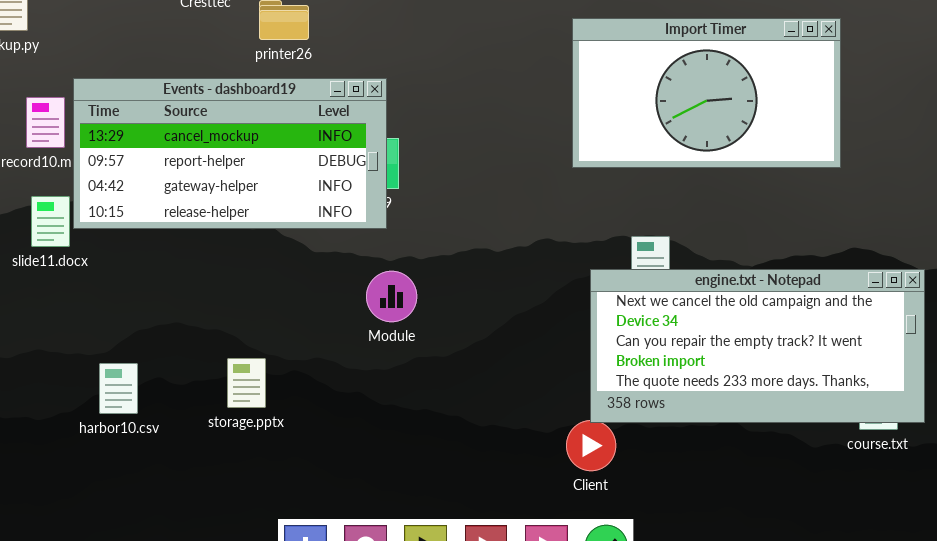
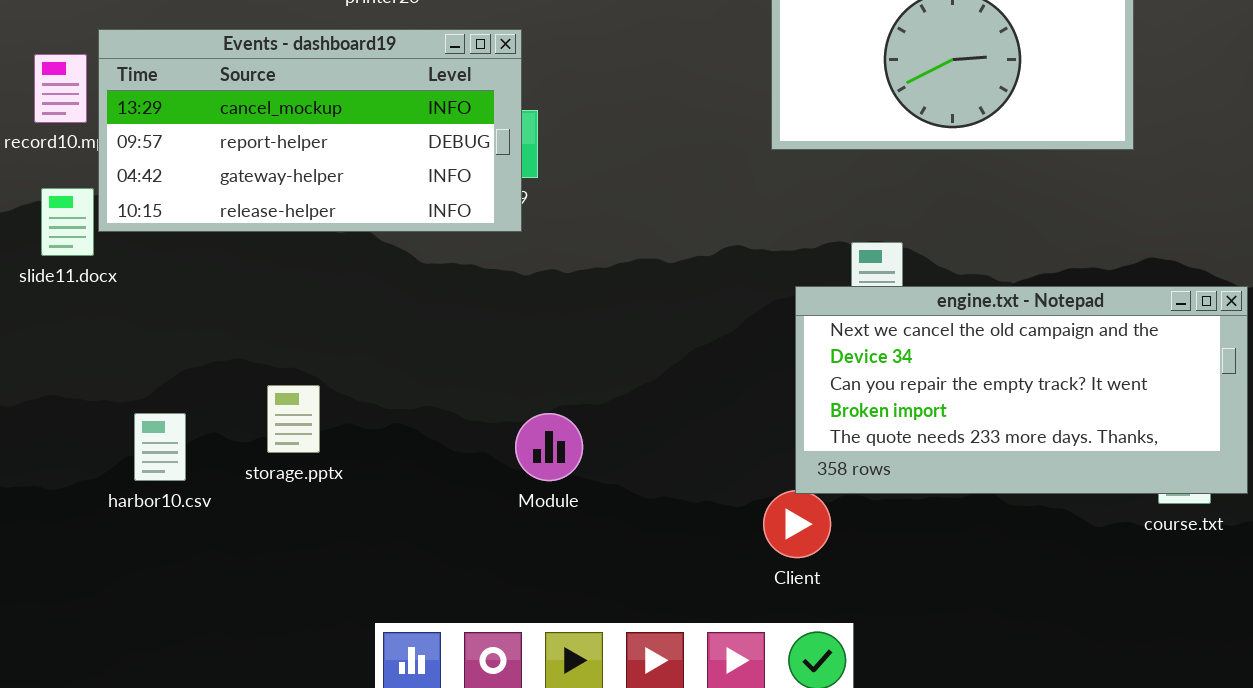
Module: [366,271,417,322] -> [515,413,583,481], moved
storage.pptx: [227,358,266,408] -> [267,385,320,453], moved

